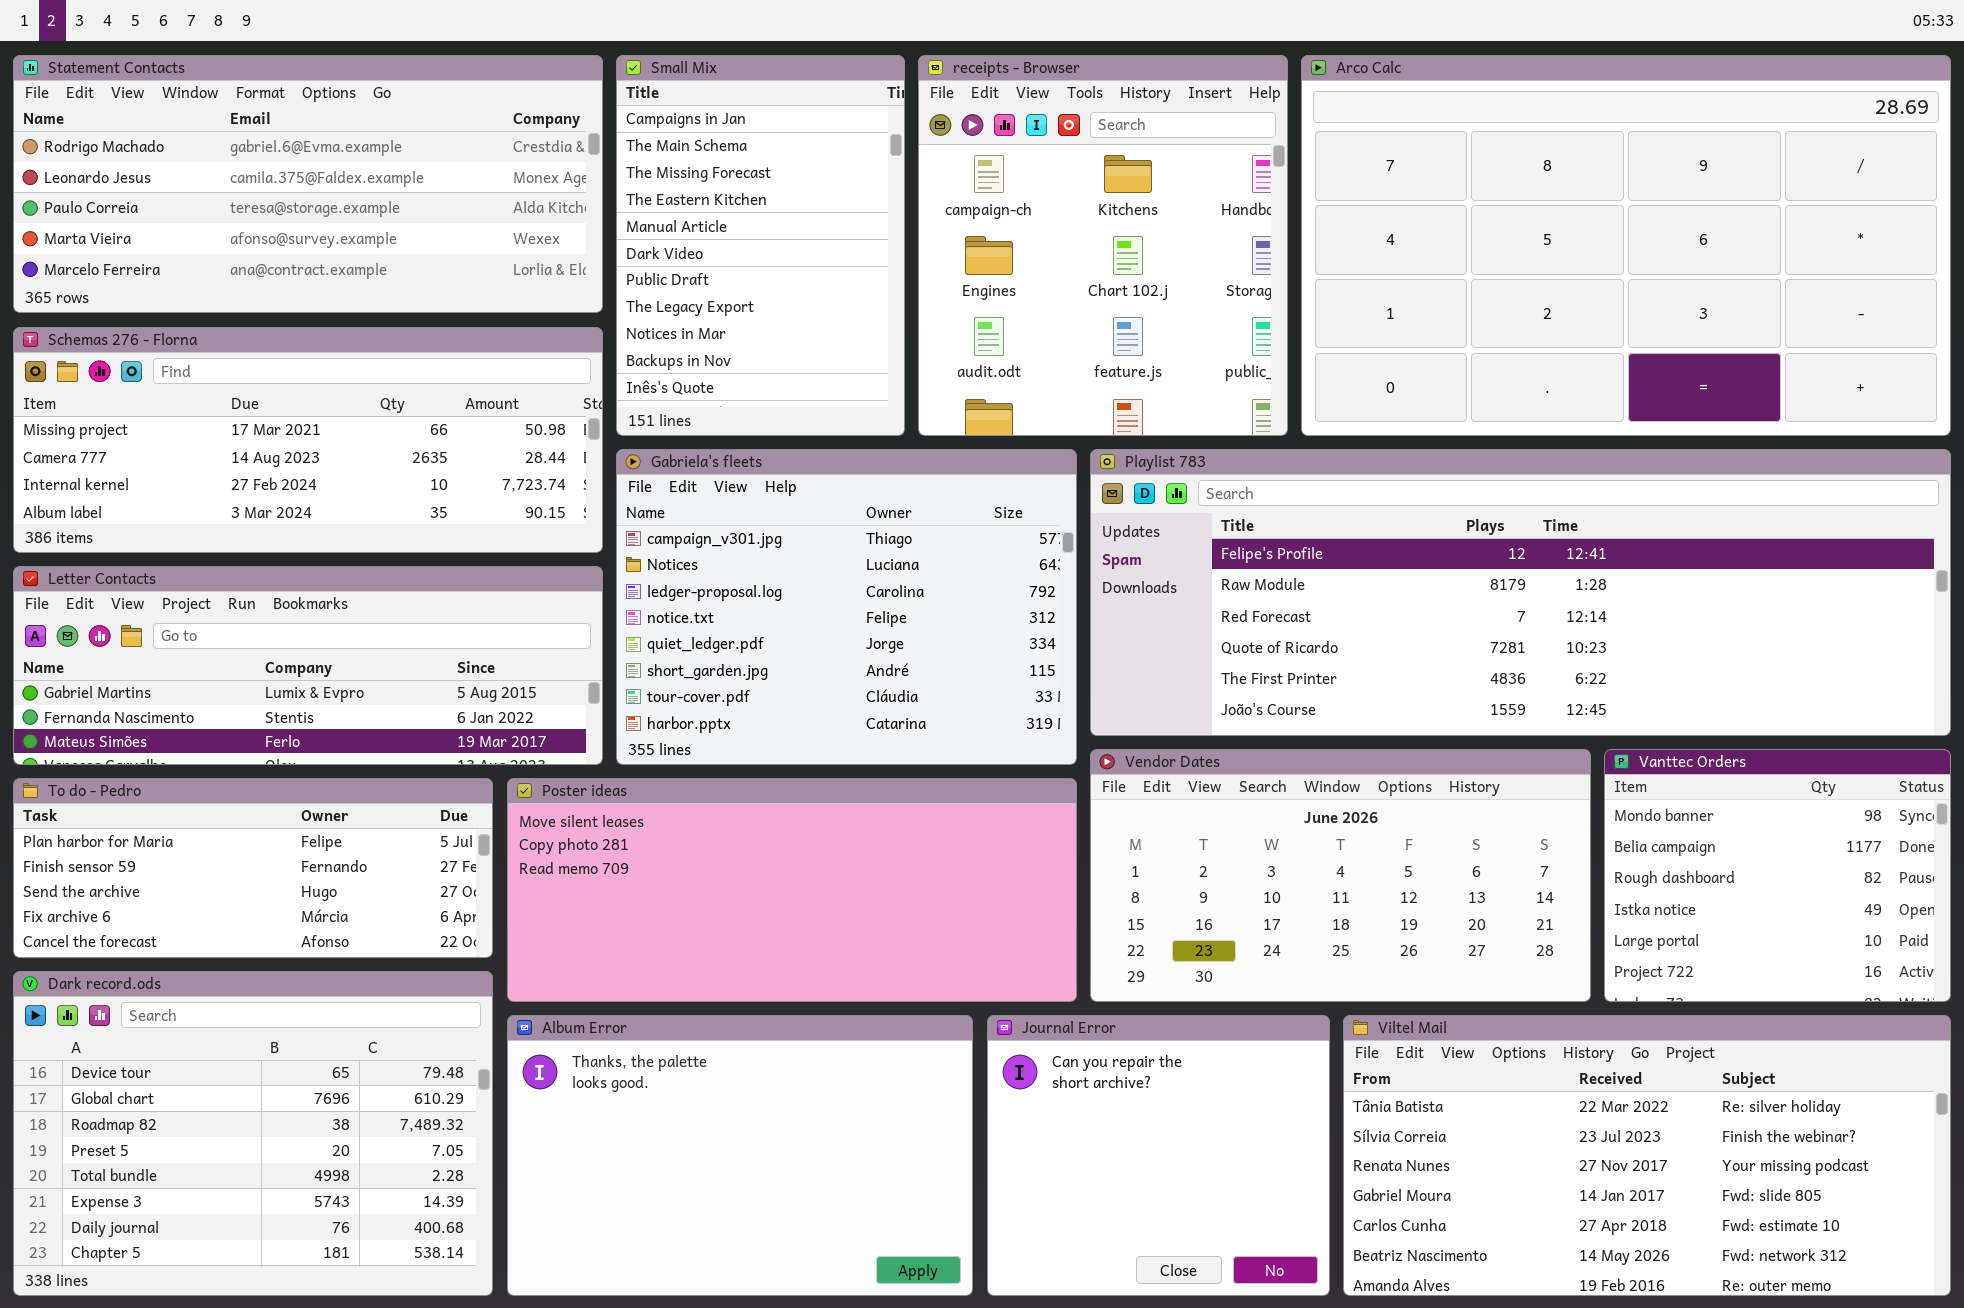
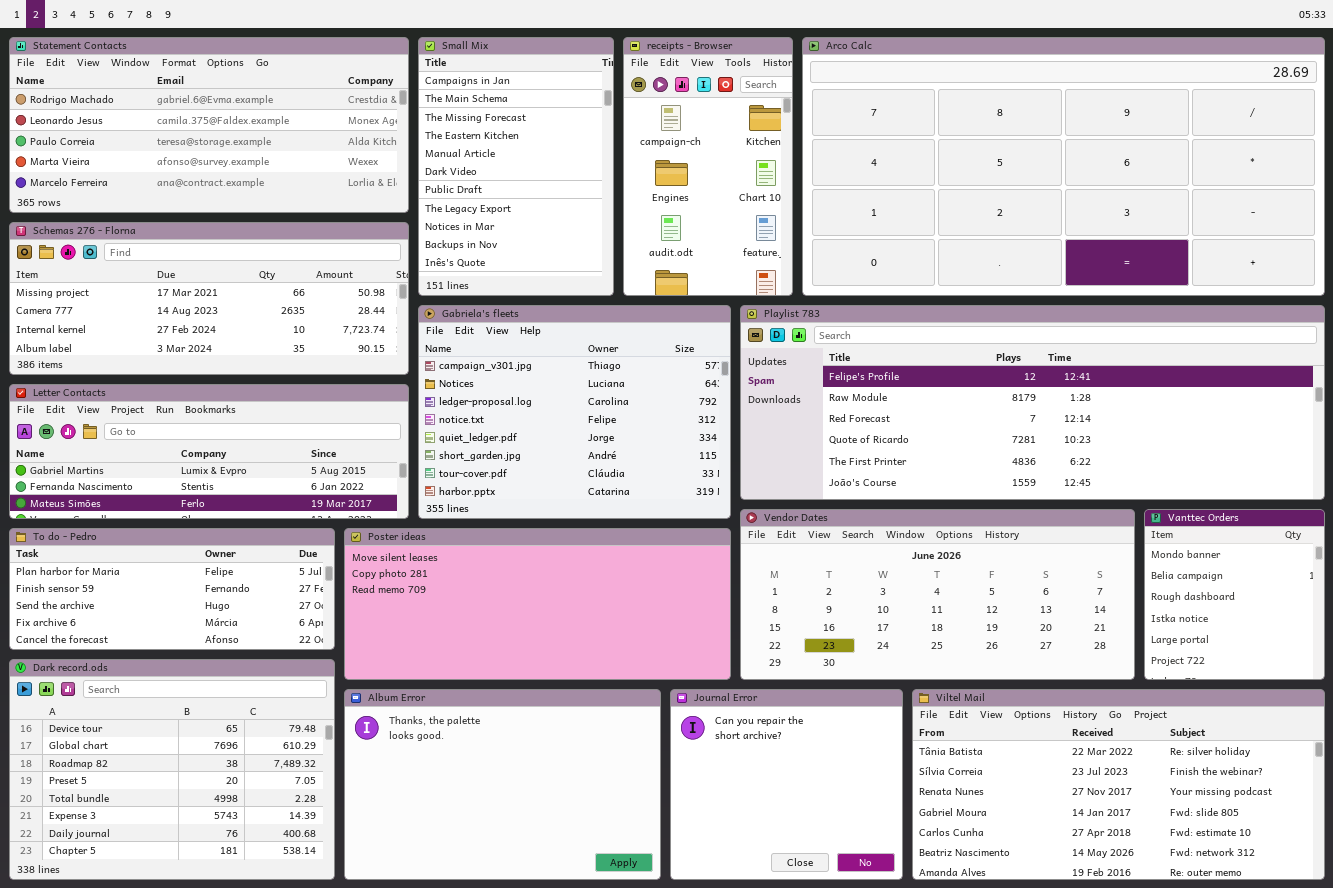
receipts - Browser: [918,55,1288,436] -> [623,37,793,296], resized
Arco Calc: [1301,55,1951,436] -> [802,37,1325,296], resized
Vendor Dates: [1090,749,1591,1002] -> [740,509,1135,680], resized
Vanttec Orders: [1604,749,1951,1002] -> [1144,509,1325,680], resized

